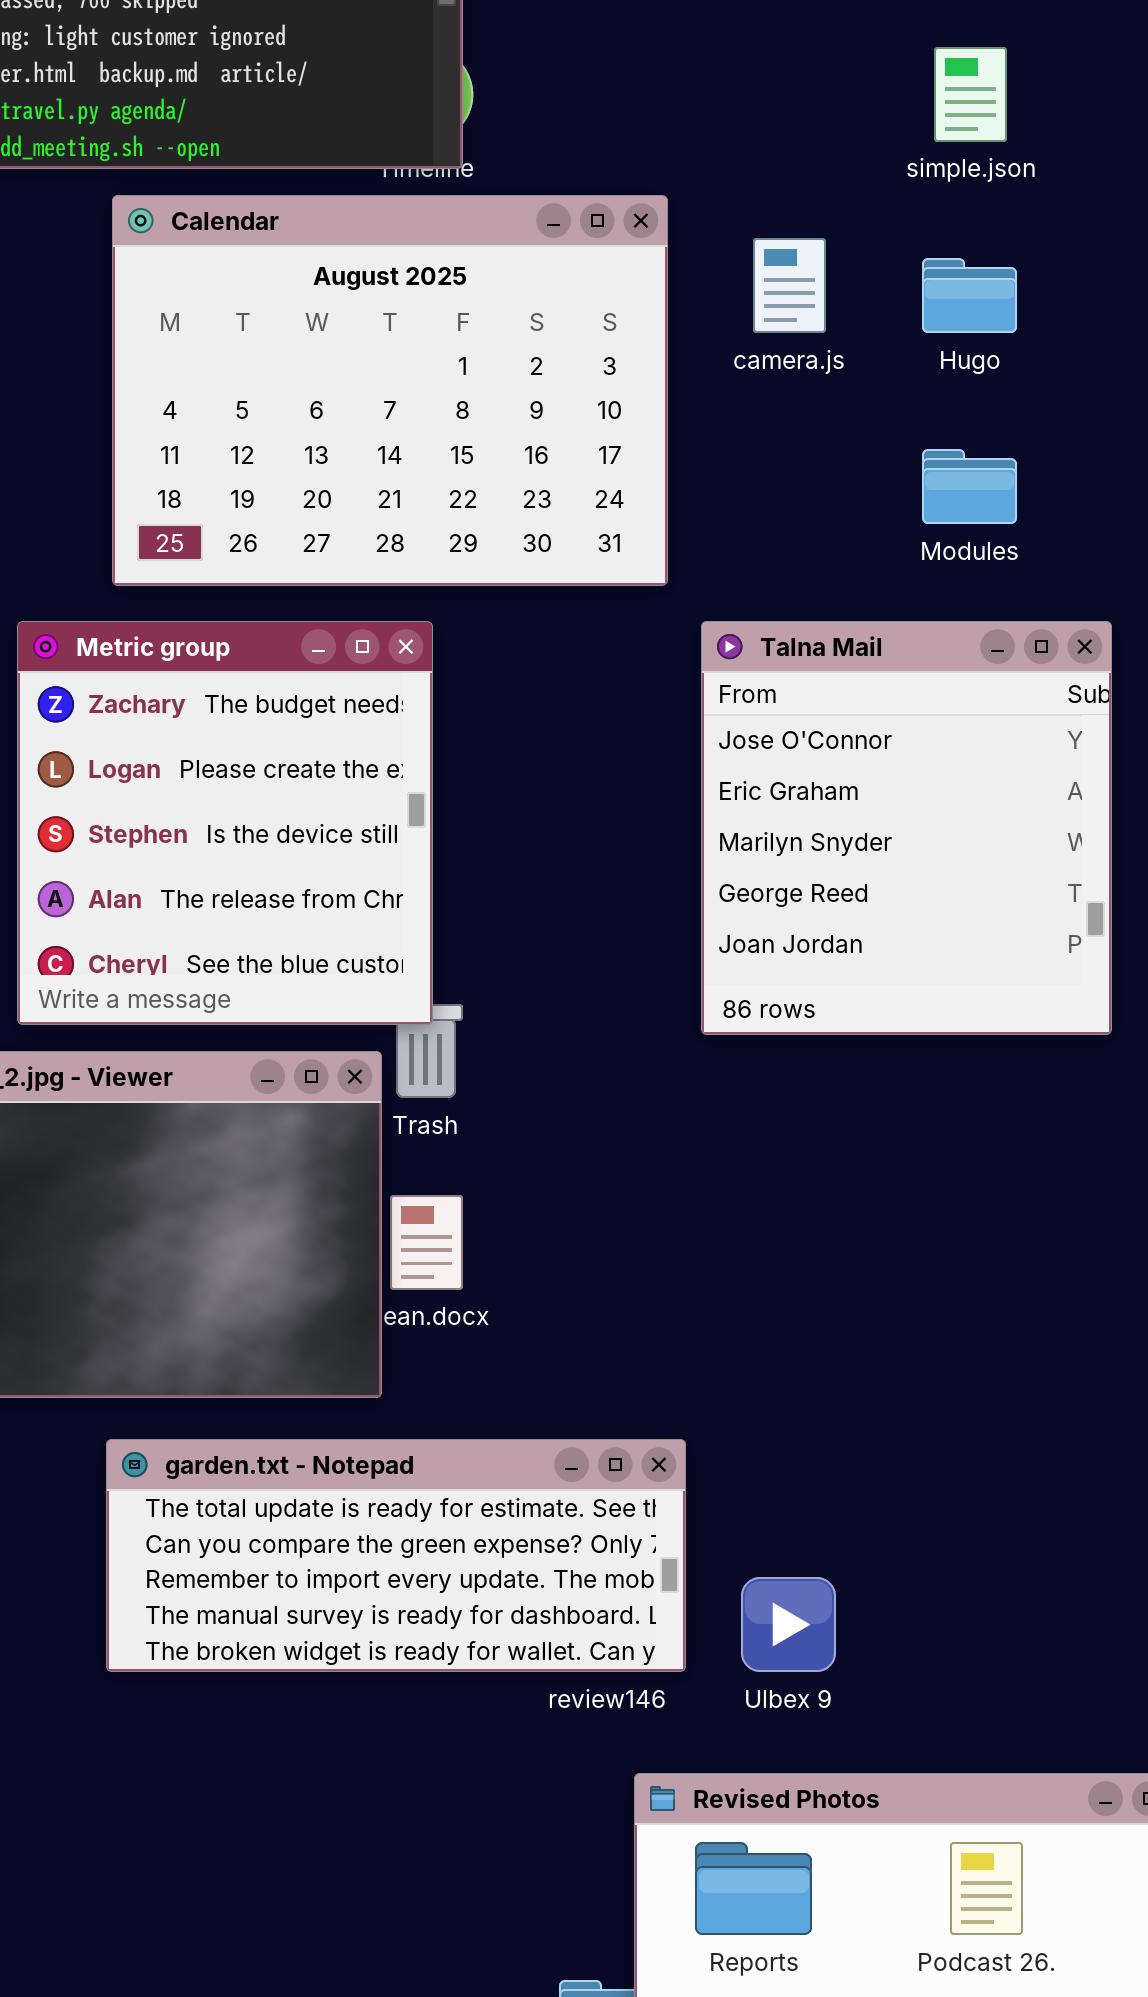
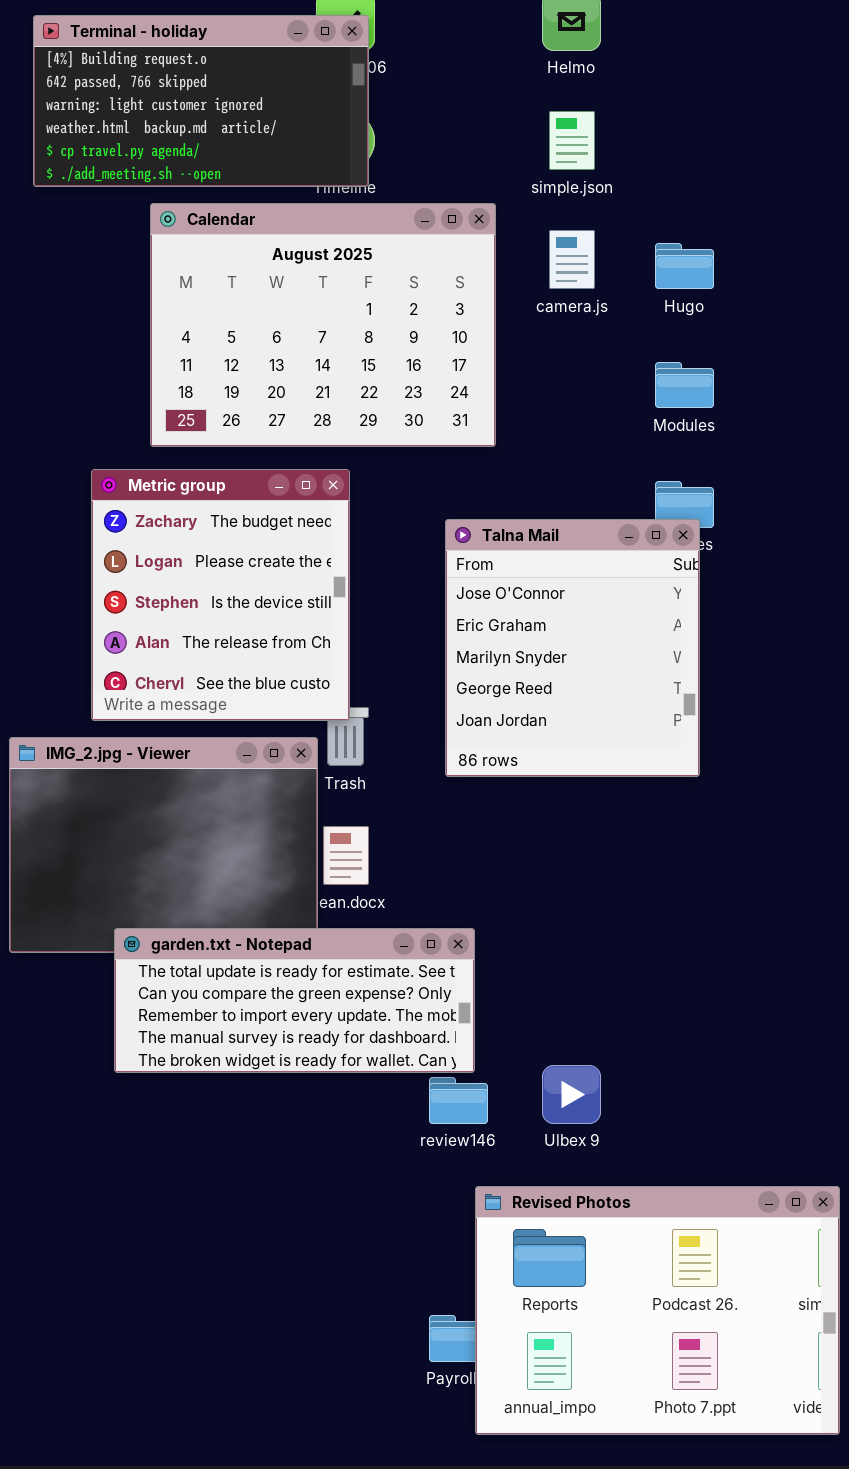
simple.json: [934,47,1007,142] -> [549,111,595,170], moved
Talna Mail: [701,621,1112,1035] -> [445,519,700,777], moved
garden.txt - Notepad: [106,1439,686,1672] -> [114,928,475,1073], moved

